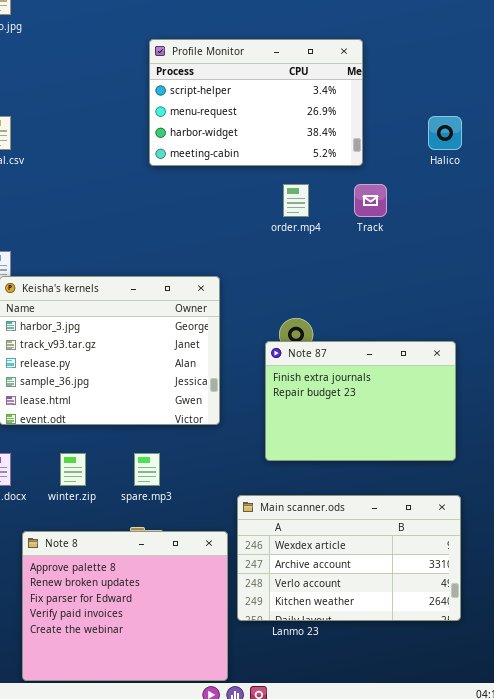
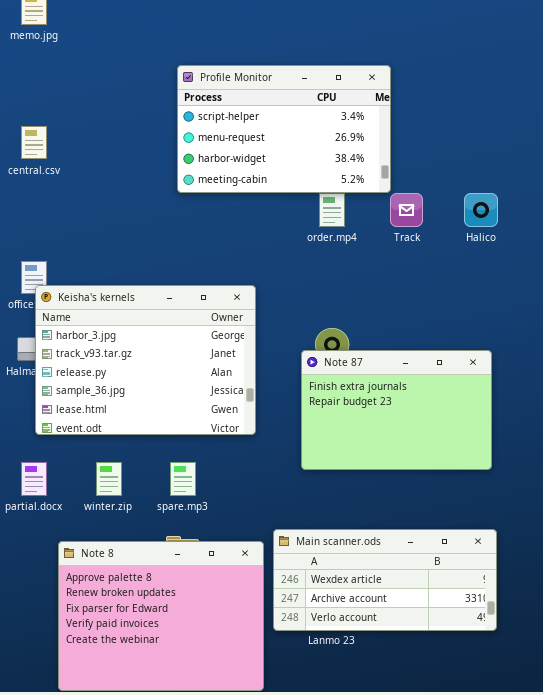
Profile Monitor: [149,39,363,166] -> [177,65,391,193], moved
Halico: [428,116,462,150] -> [464,193,498,227], moved
Main scanner.ods: [237,495,461,621] -> [273,529,497,631], resized

